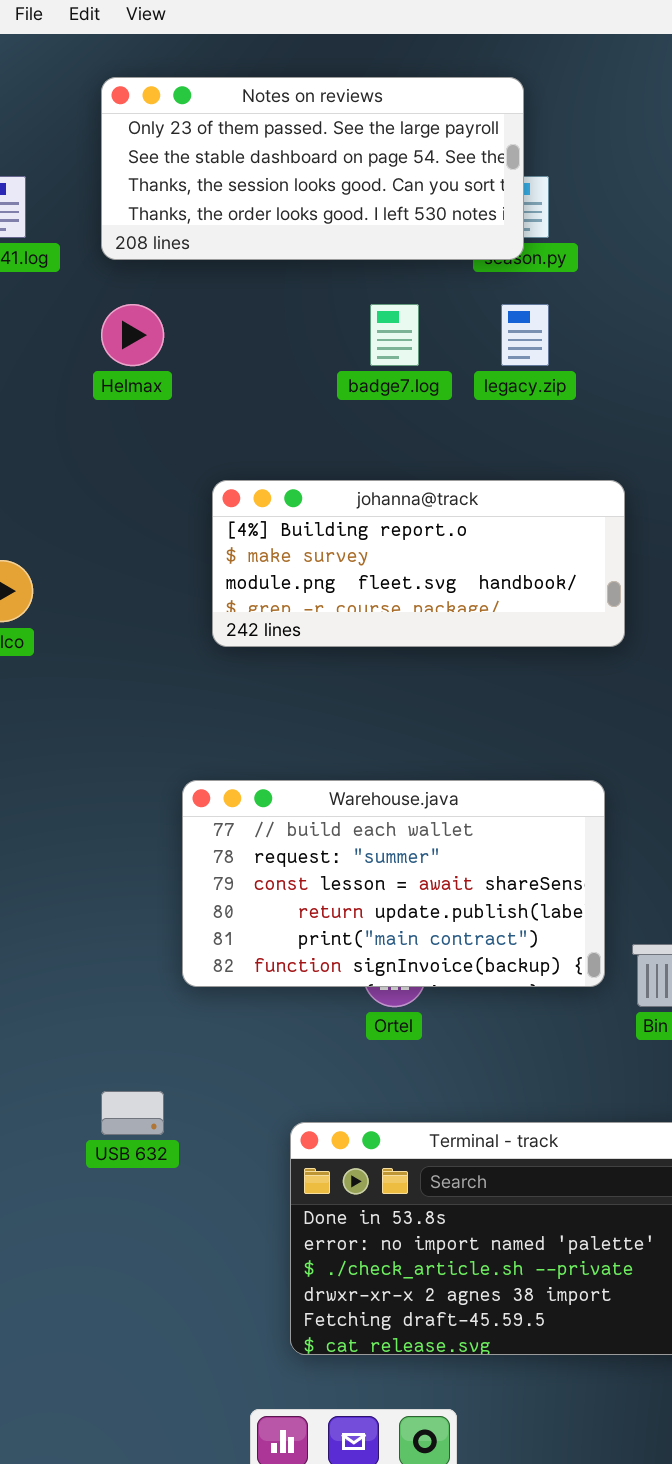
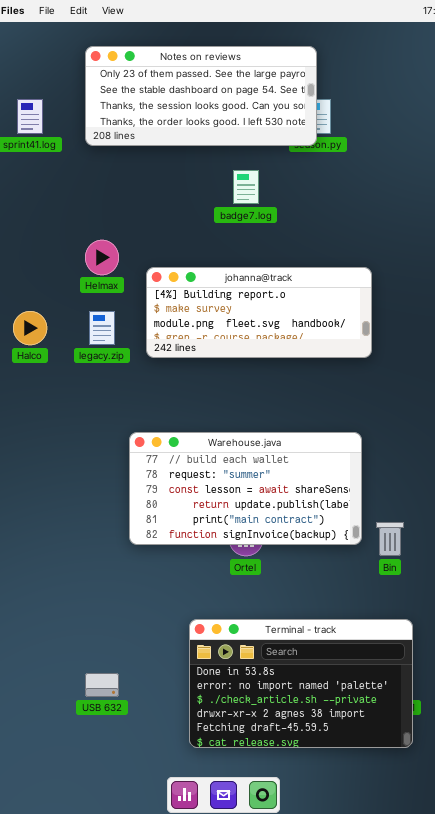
Helmax: [101,304,164,366] -> [85,240,119,275], moved
legacy.zip: [501,304,549,366] -> [89,311,115,345], moved
USB 632: [101,1091,164,1135] -> [85,673,119,697], moved

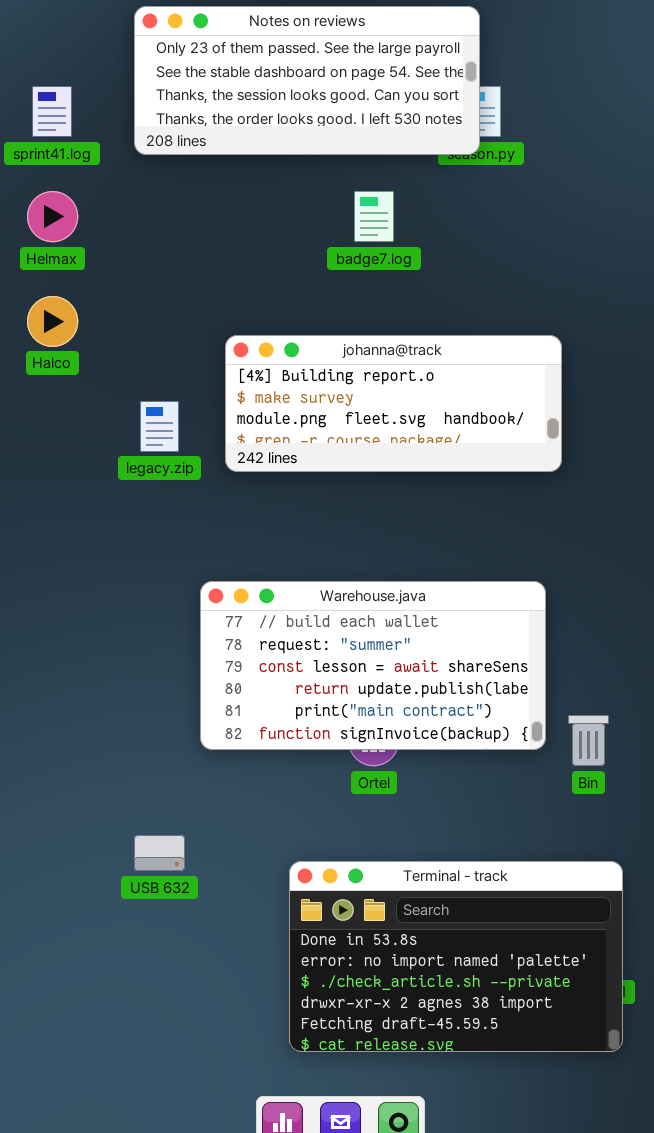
Helmax: [85,240,119,275] -> [27,191,78,242], moved
Halco: [13,311,47,345] -> [27,296,78,347], moved
USB 632: [85,673,119,697] -> [134,835,185,871], moved

